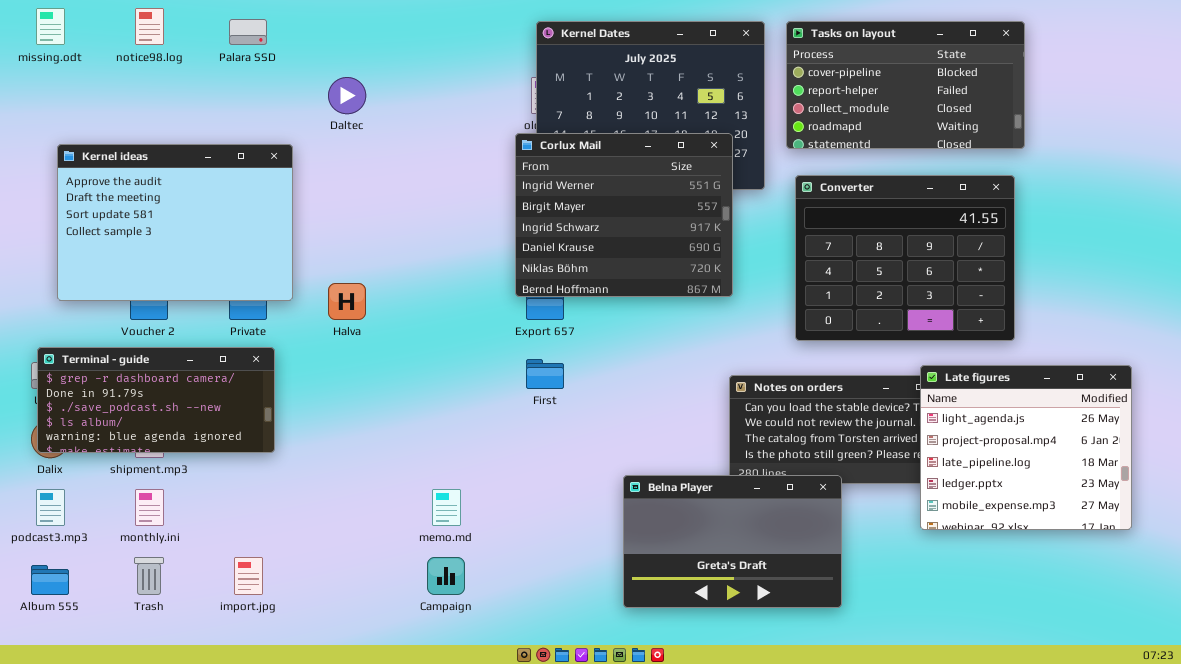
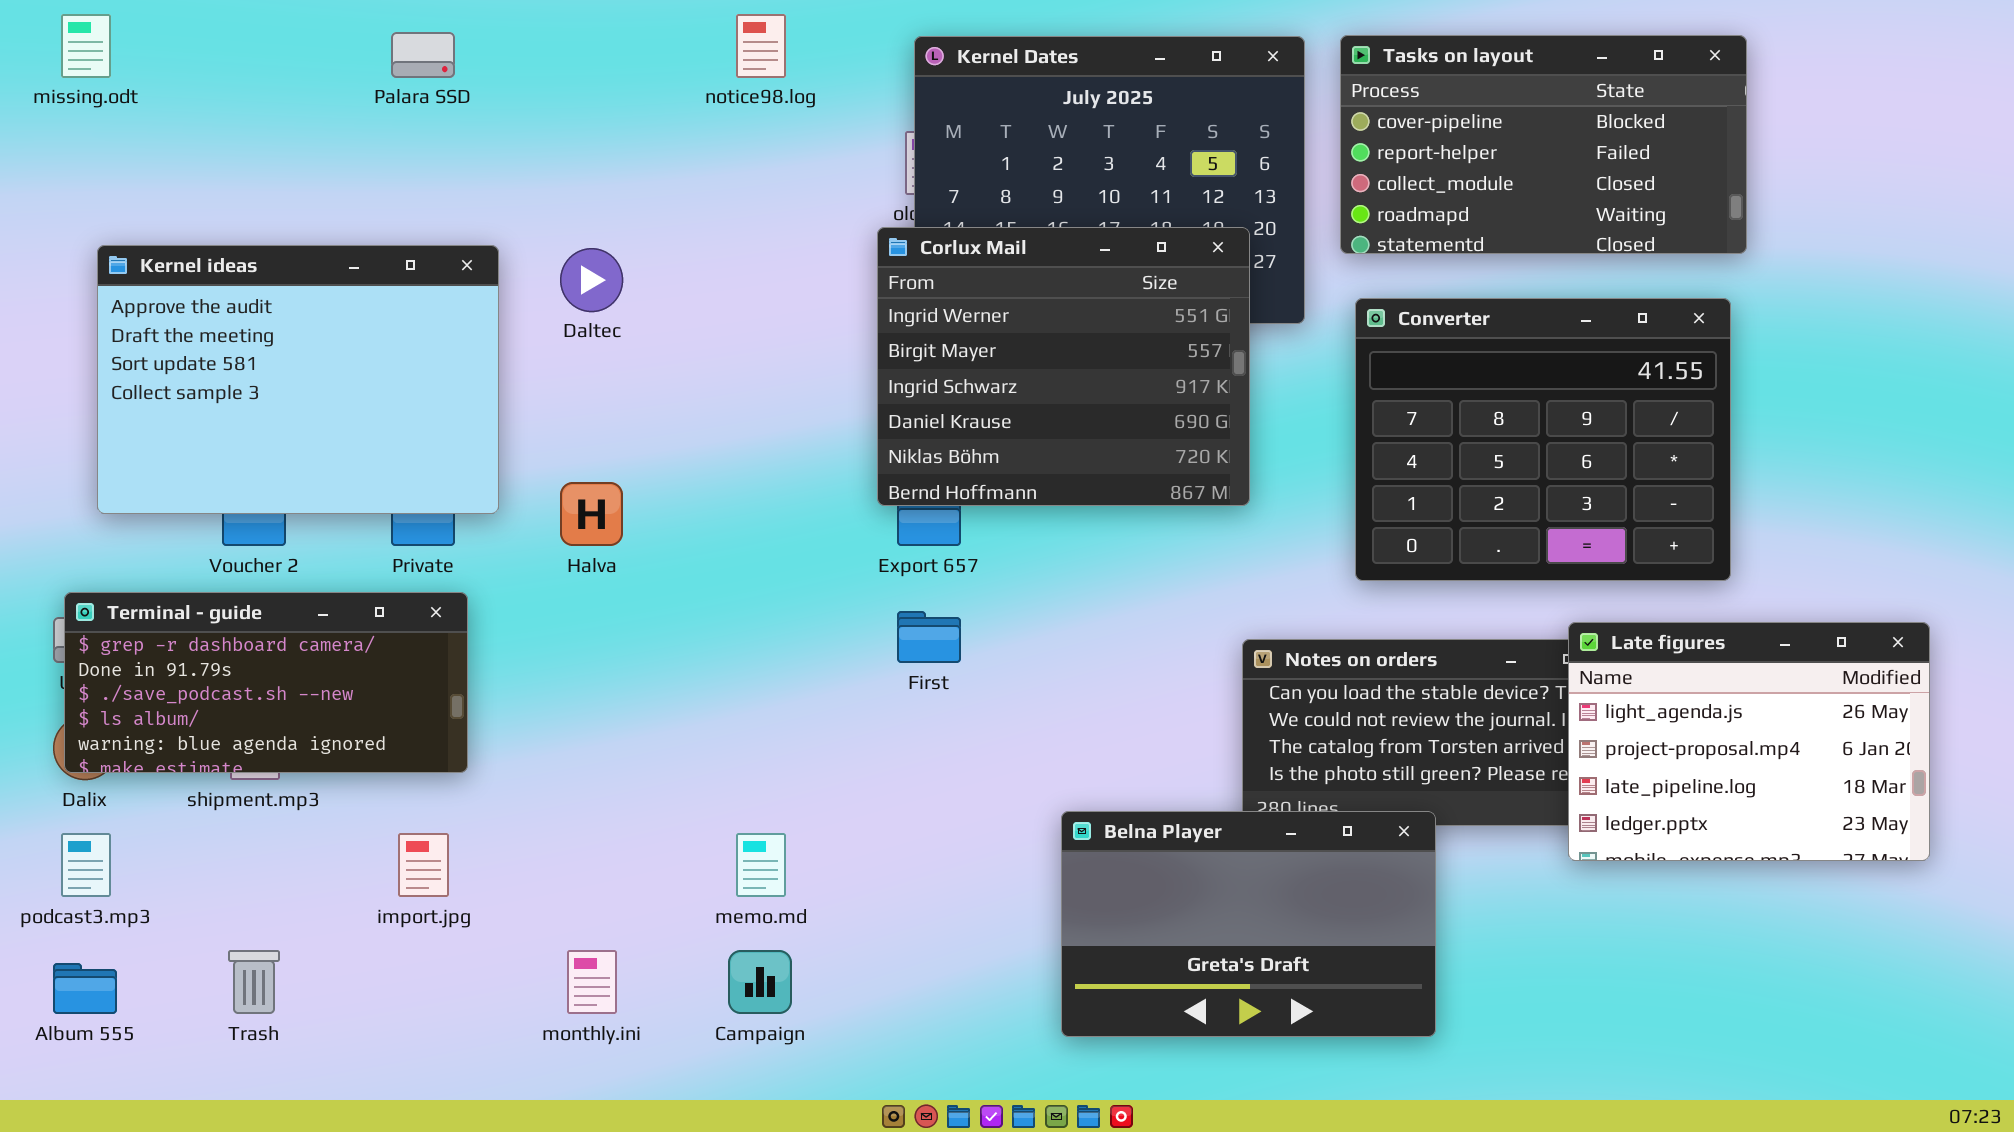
notice98.log: [135,8,164,45] -> [736,14,786,78], moved
Daltec: [328,77,366,114] -> [560,248,623,312], moved
Late figures: [920,365,1132,530] -> [1568,622,1930,861], resized
monthly.ini: [135,489,164,526] -> [567,950,617,1014], moved
import.jpg: [234,557,263,595] -> [398,833,449,897], moved

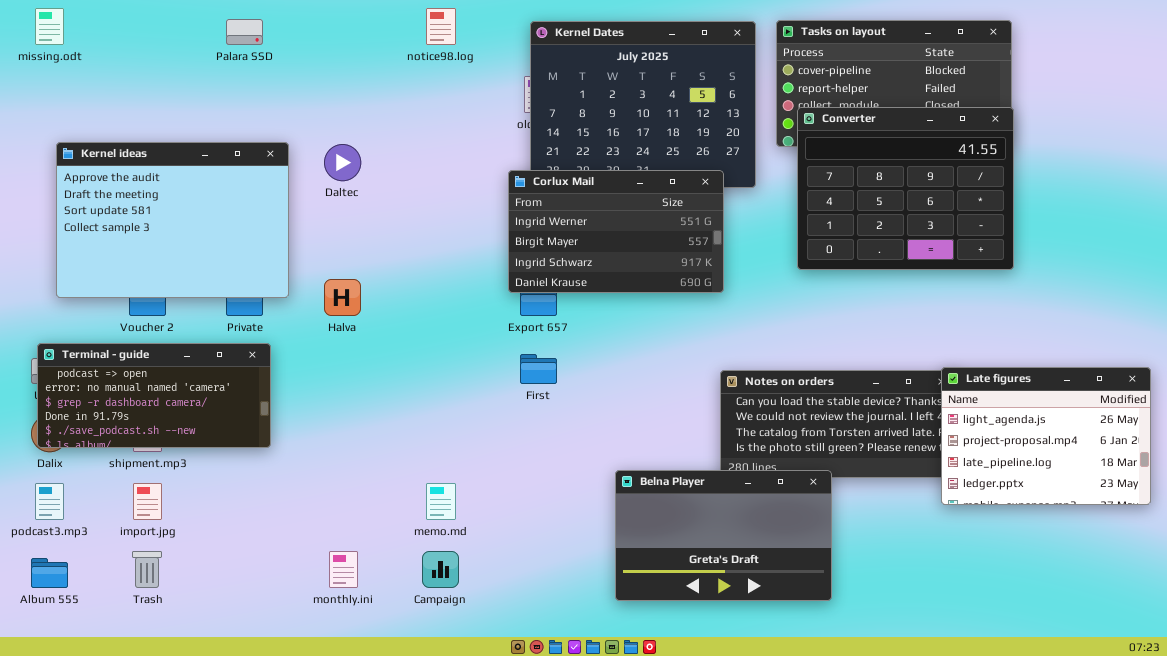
Corlux Mail: [877,227,1250,506] -> [508,170,724,293], resized
Converter: [1355,298,1731,581] -> [797,107,1014,270], moved
Terminal - guide: [64,592,468,773] -> [37,343,271,448], scrolled up 2 rows
Late figures: [1568,622,1930,861] -> [941,367,1151,505], moved
import.jpg: [398,833,449,897] -> [133,483,162,520], moved

